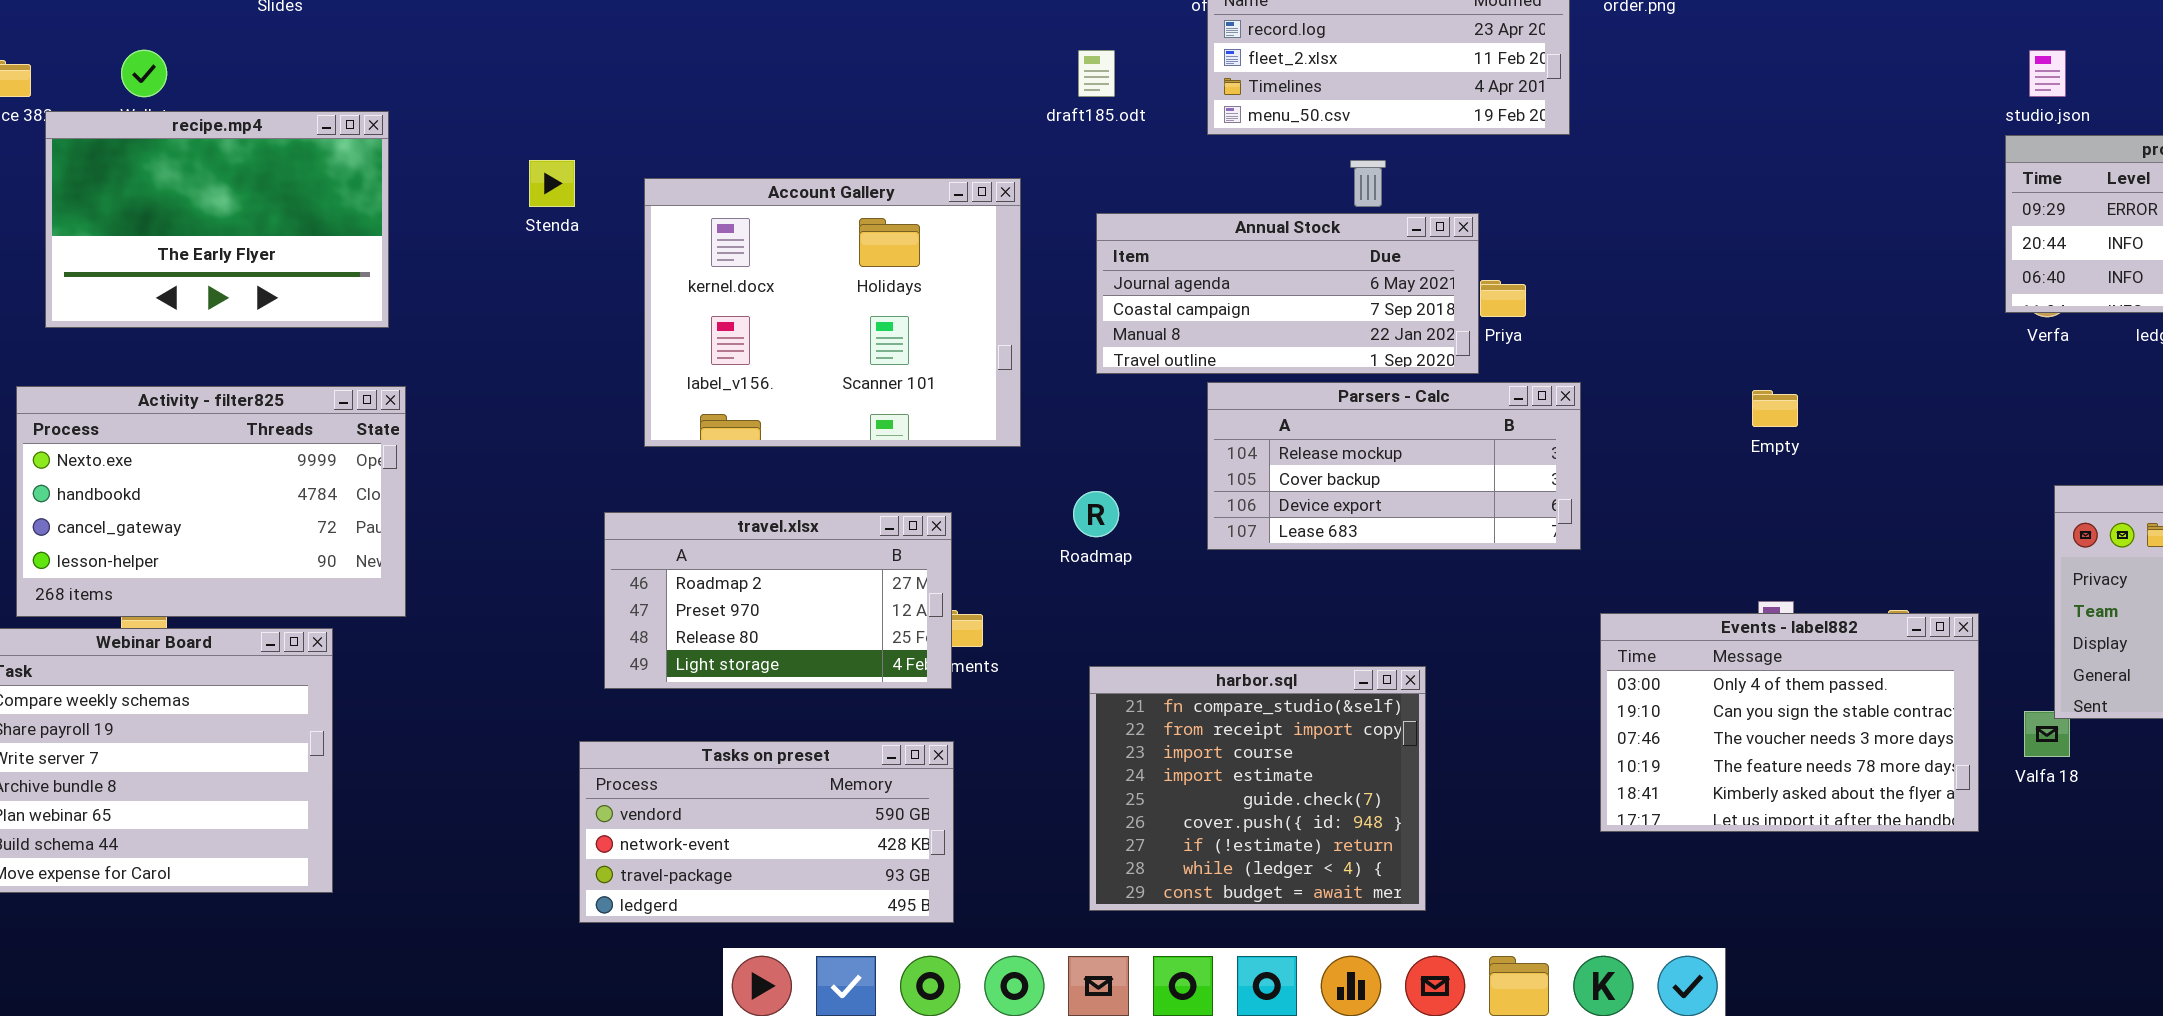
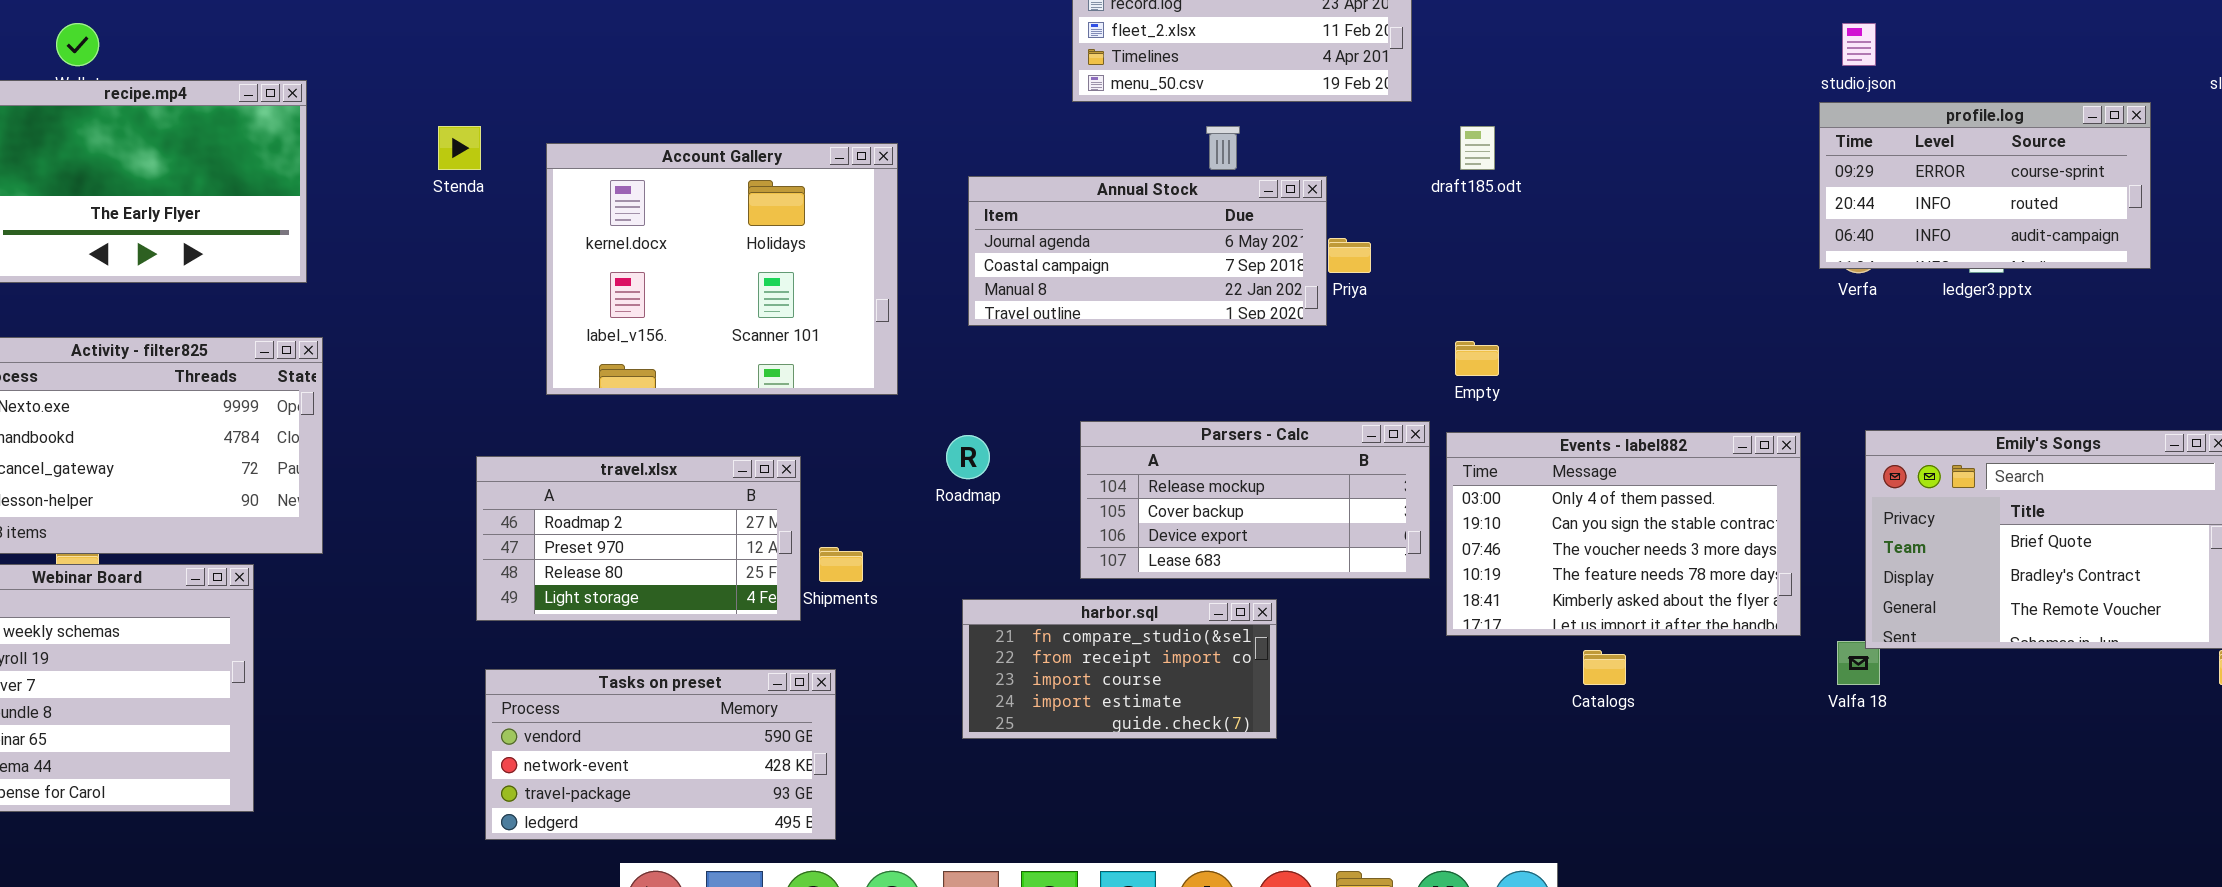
draft185.odt: [1078,50,1115,97] -> [1460,126,1495,170], moved
Parsers - Calc: [1207,382,1581,550] -> [1080,421,1430,579], moved
Empty: [1752,390,1798,427] -> [1455,341,1499,376], moved
travel.xlsx: [604,512,952,689] -> [476,456,801,621], moved
Events - label882: [1600,613,1979,832] -> [1446,432,1801,636], moved
harbor.sql: [1089,666,1426,911] -> [962,599,1277,739], resized

